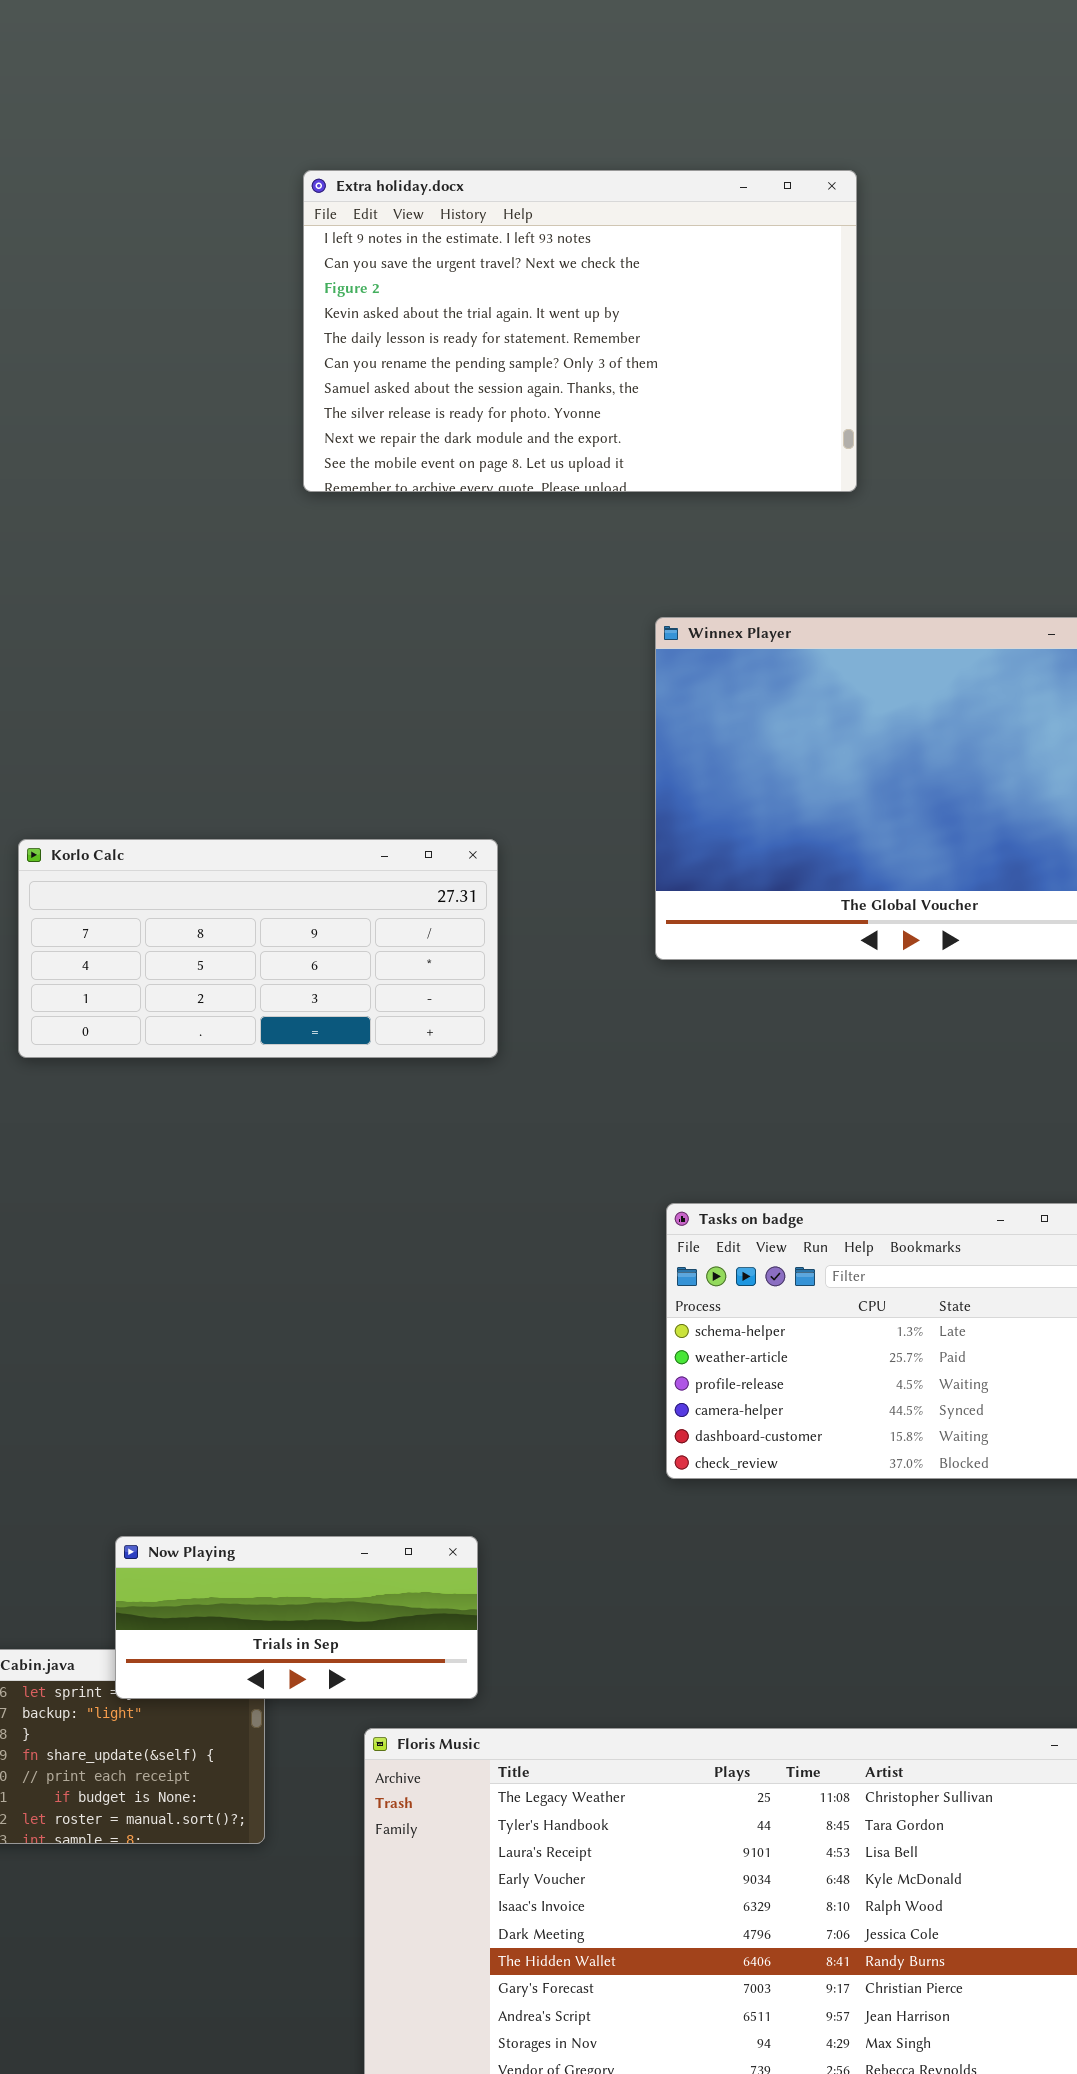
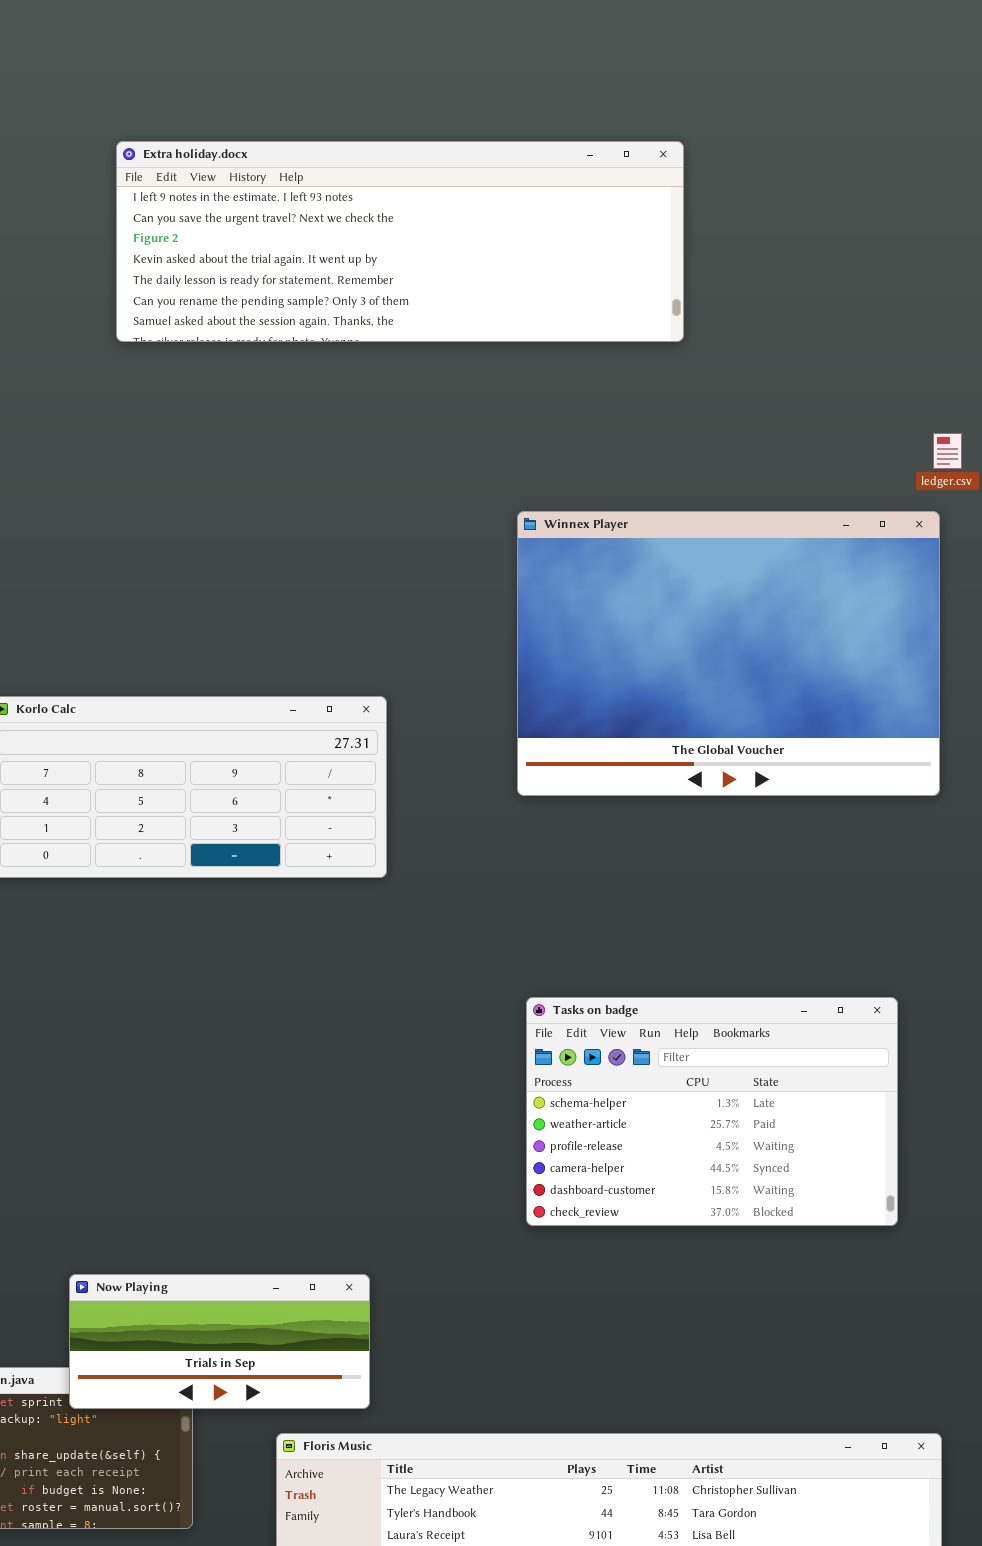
Extra holiday.docx: [303,170,857,492] -> [116,141,684,342], resized

